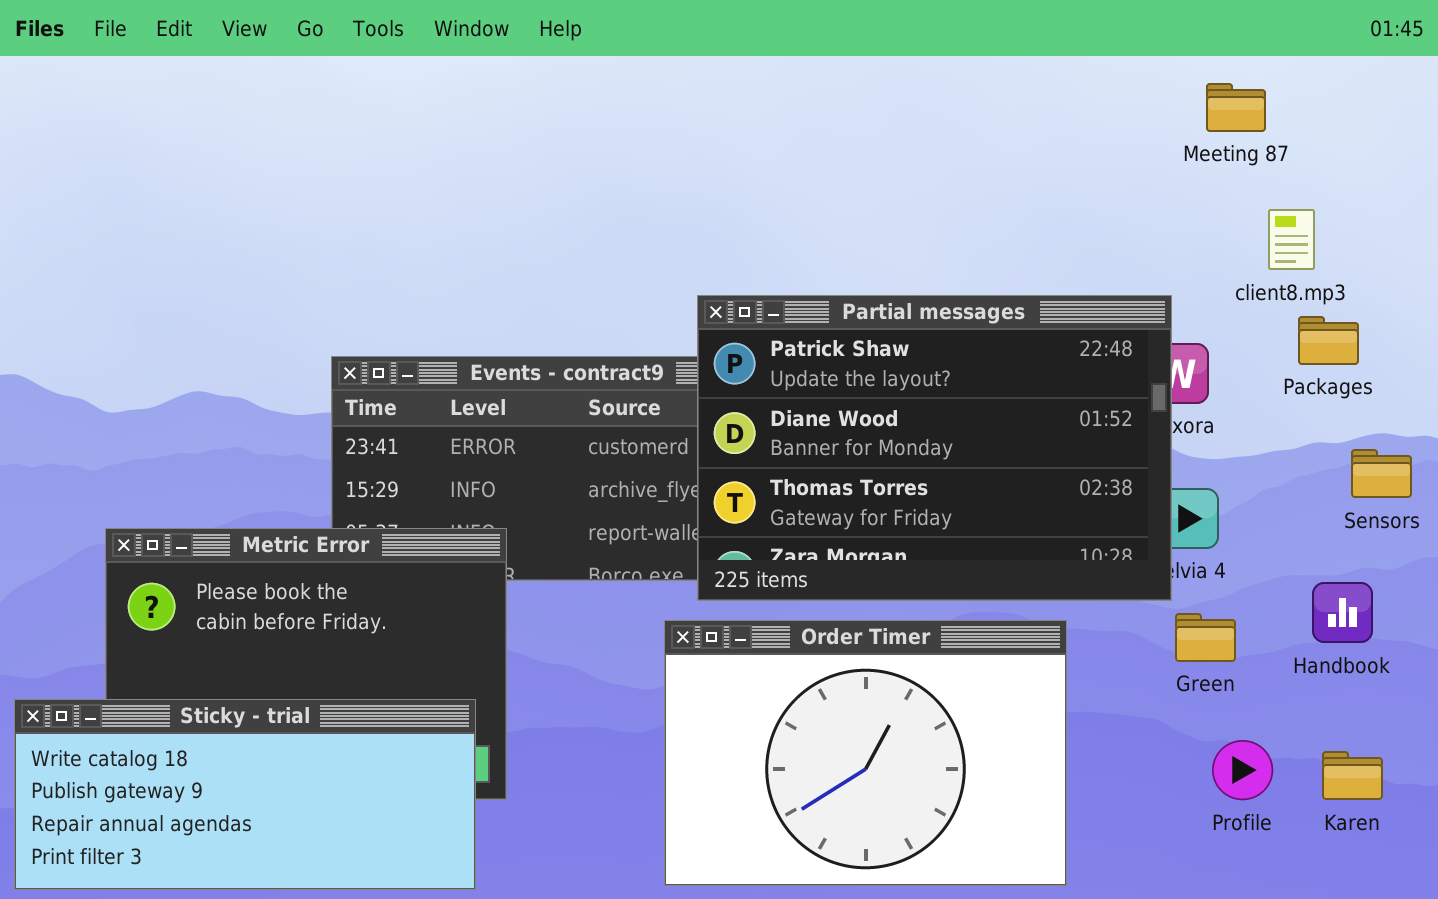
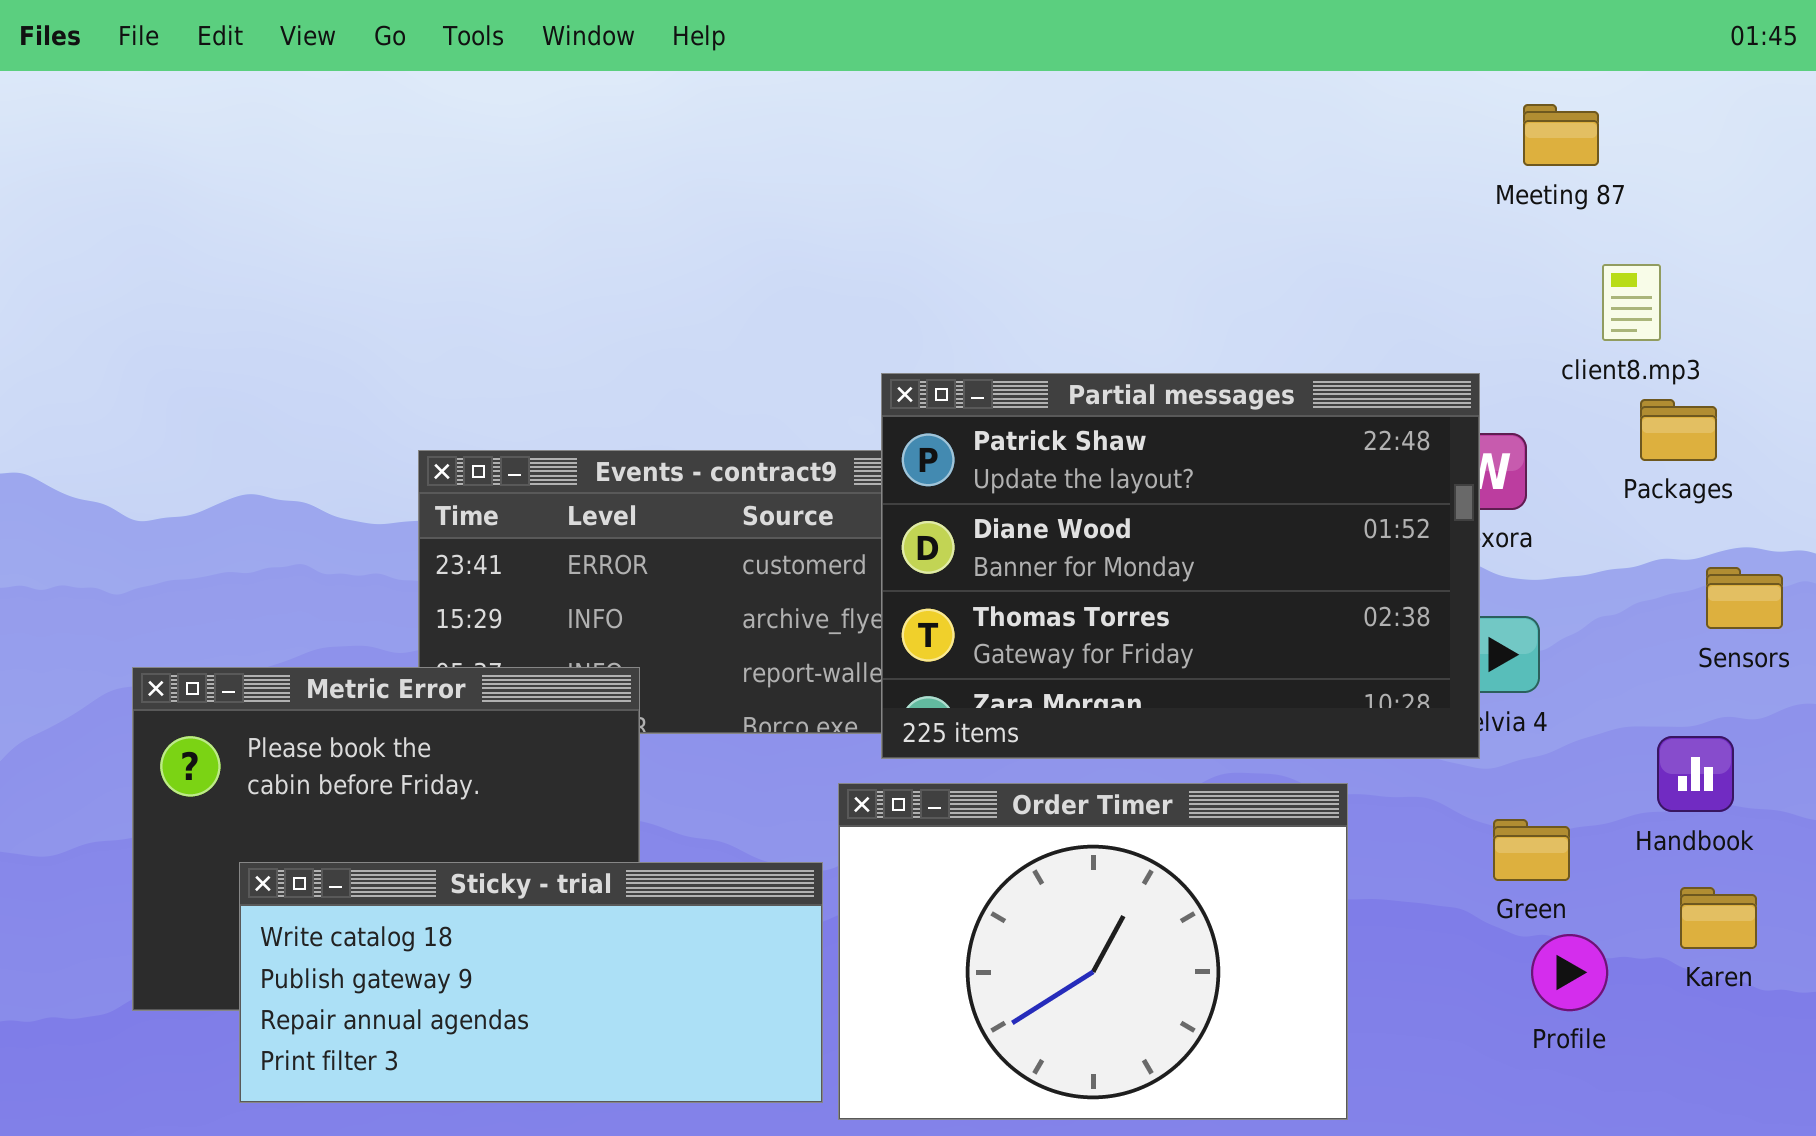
Green: [1175,613,1236,662] -> [1493,819,1570,881], moved
Sticky - trial: [14,699,476,890] -> [239,862,823,1103], moved
Karen: [1322,751,1383,800] -> [1680,887,1757,949], moved

